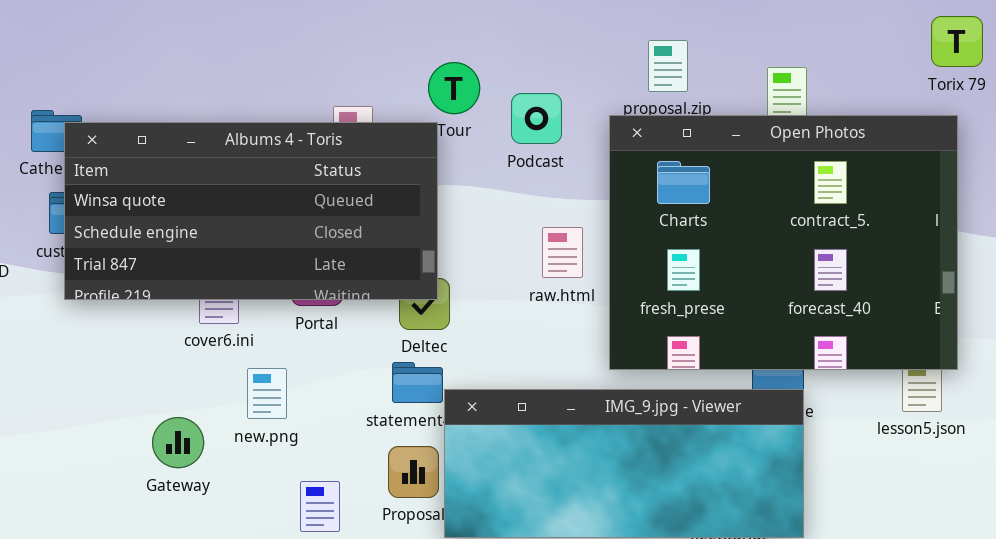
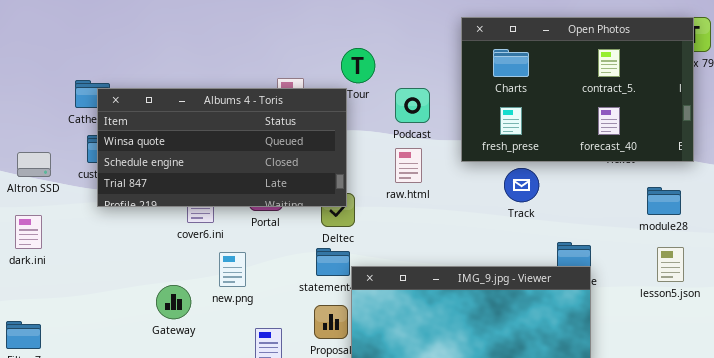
Podcast: [511,93,562,144] -> [395,88,430,123], moved
Open Photos: [609,115,958,370] -> [461,17,694,162], moved, resized
raw.html: [542,227,583,278] -> [395,148,422,183], moved

